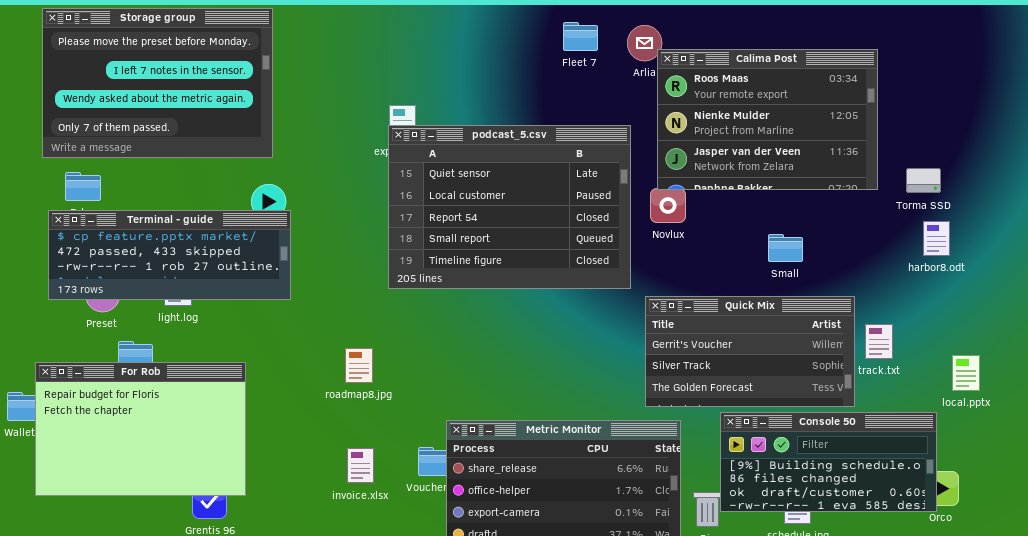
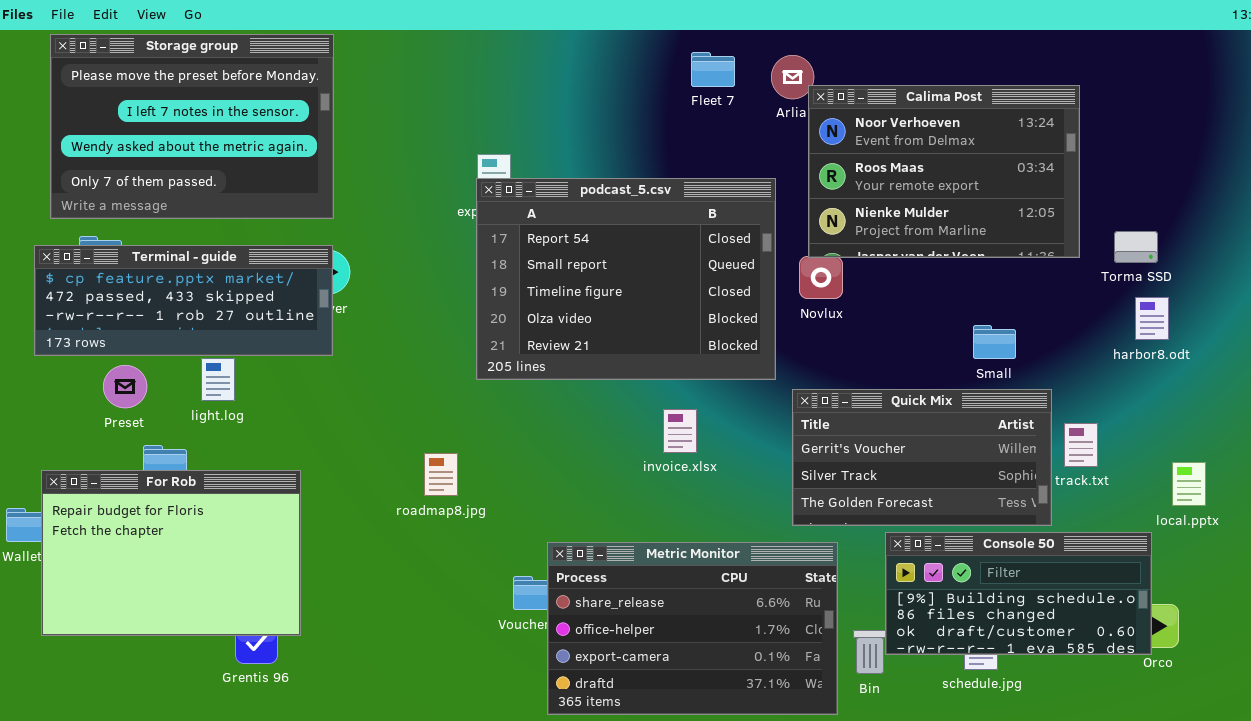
Calima Post: [657,49,878,190] -> [808,85,1080,258], scrolled up 1 row
podcast_5.csv: [388,125,631,289] -> [476,178,776,380], scrolled down 2 rows
Terminal - guide: [48,210,291,300] -> [34,245,333,356], moved
Small: [768,234,803,262] -> [973,325,1016,359], moved
invoice.xlsx: [347,448,374,483] -> [663,409,697,453], moved

